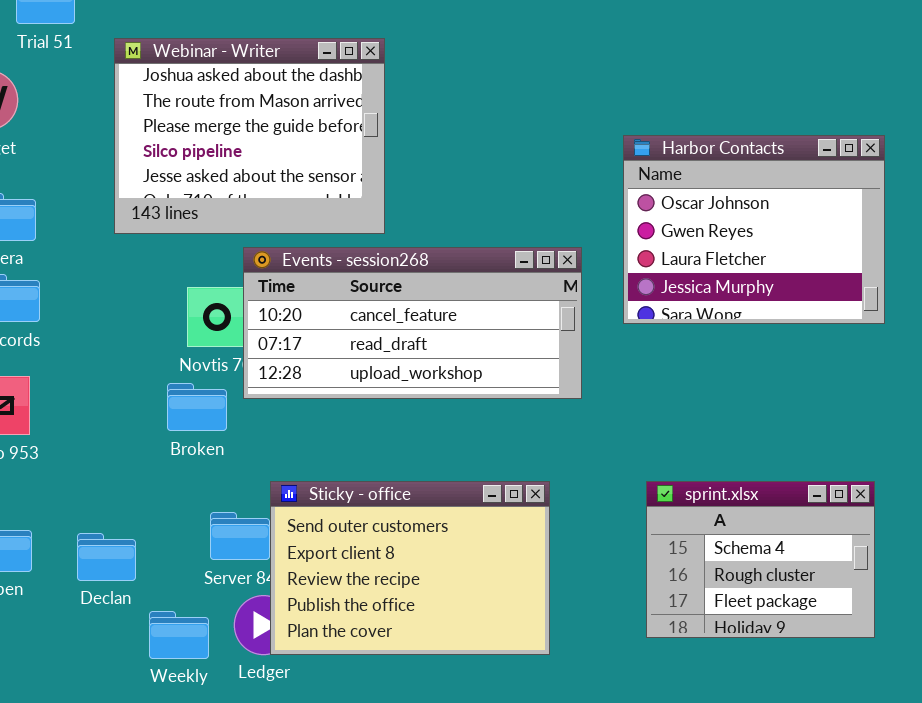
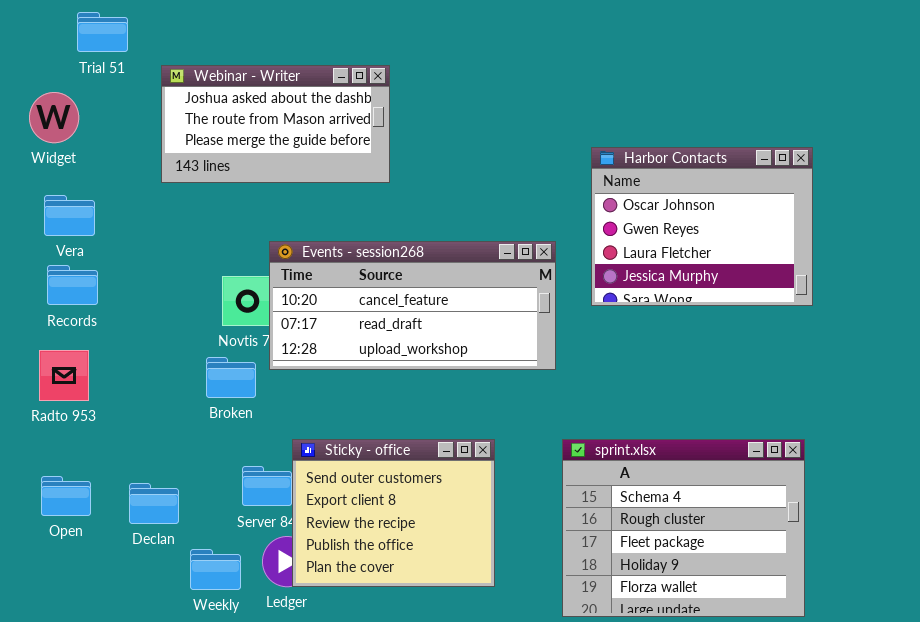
Webinar - Writer: [114,38,385,234] -> [161,65,390,183], resized
Sticky - office: [270,481,550,655] -> [292,439,495,587], resized
sprint.xlsx: [646,481,875,638] -> [562,439,805,617], resized

